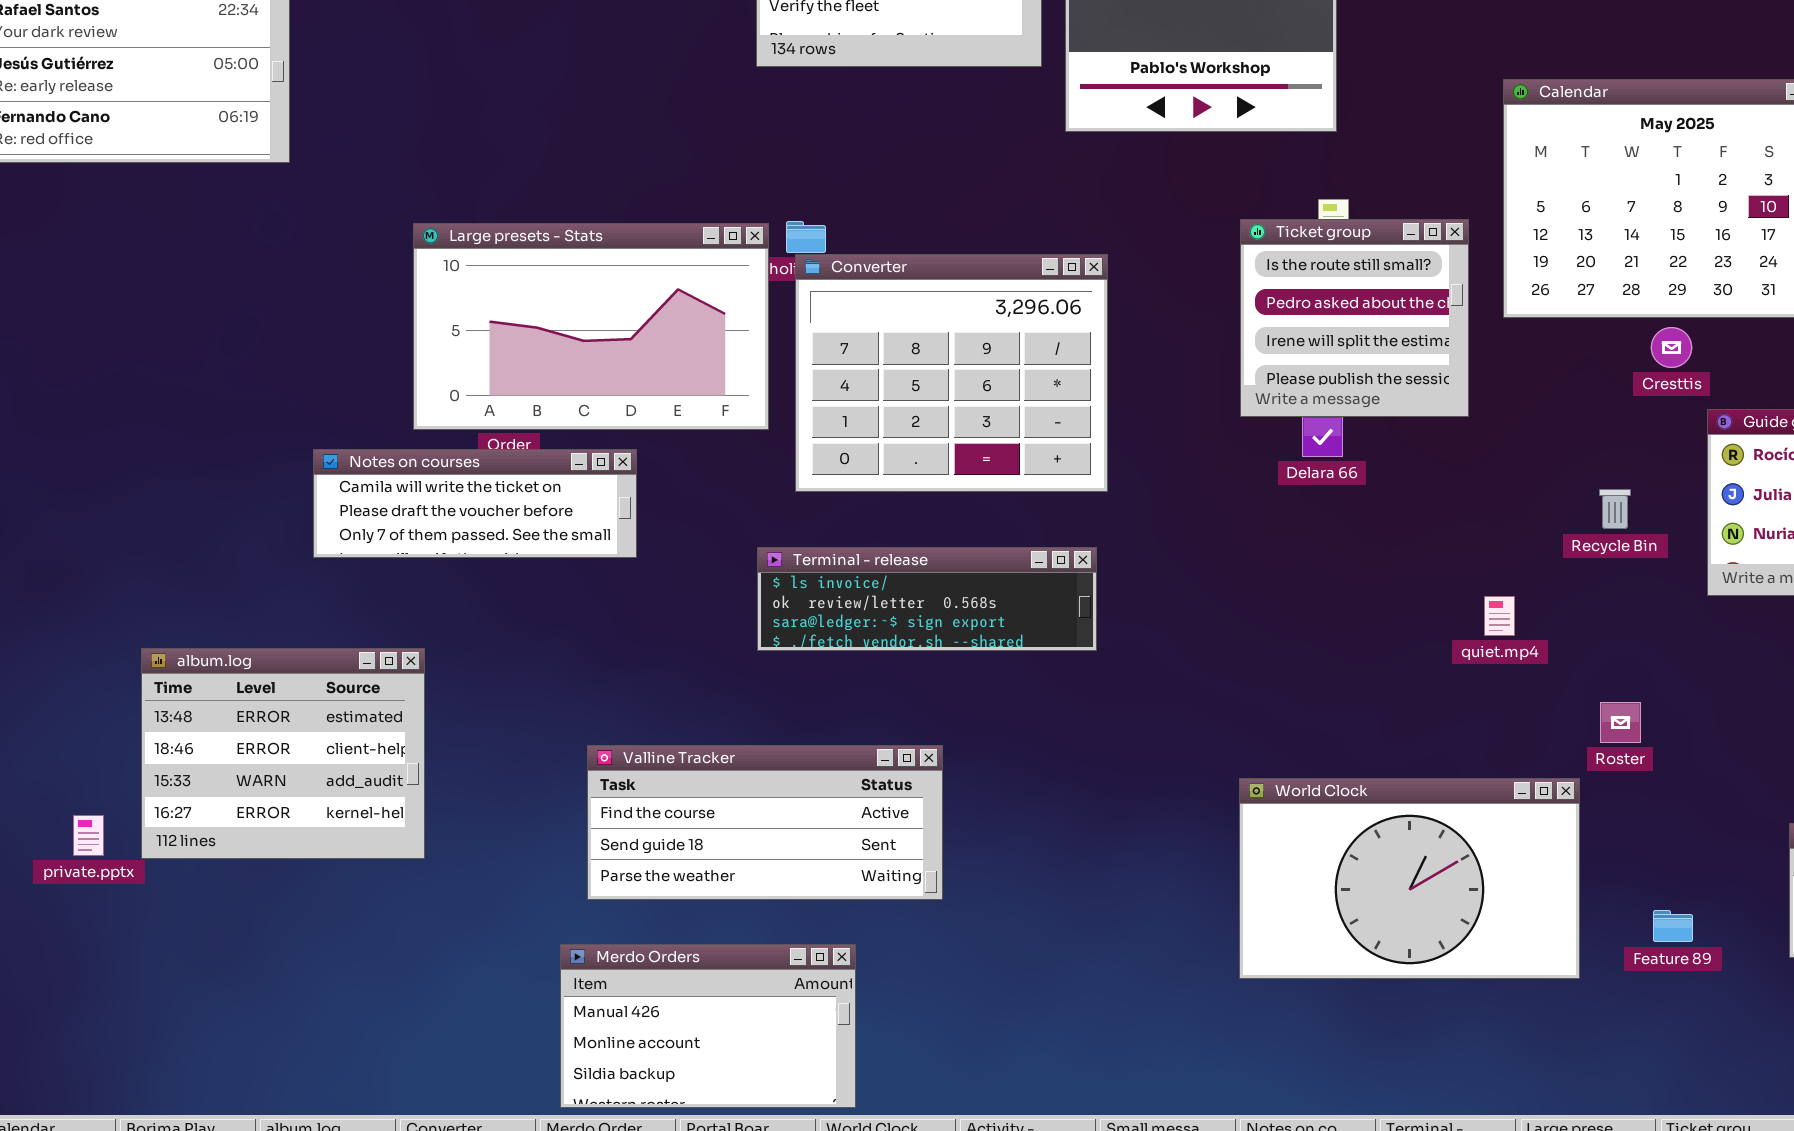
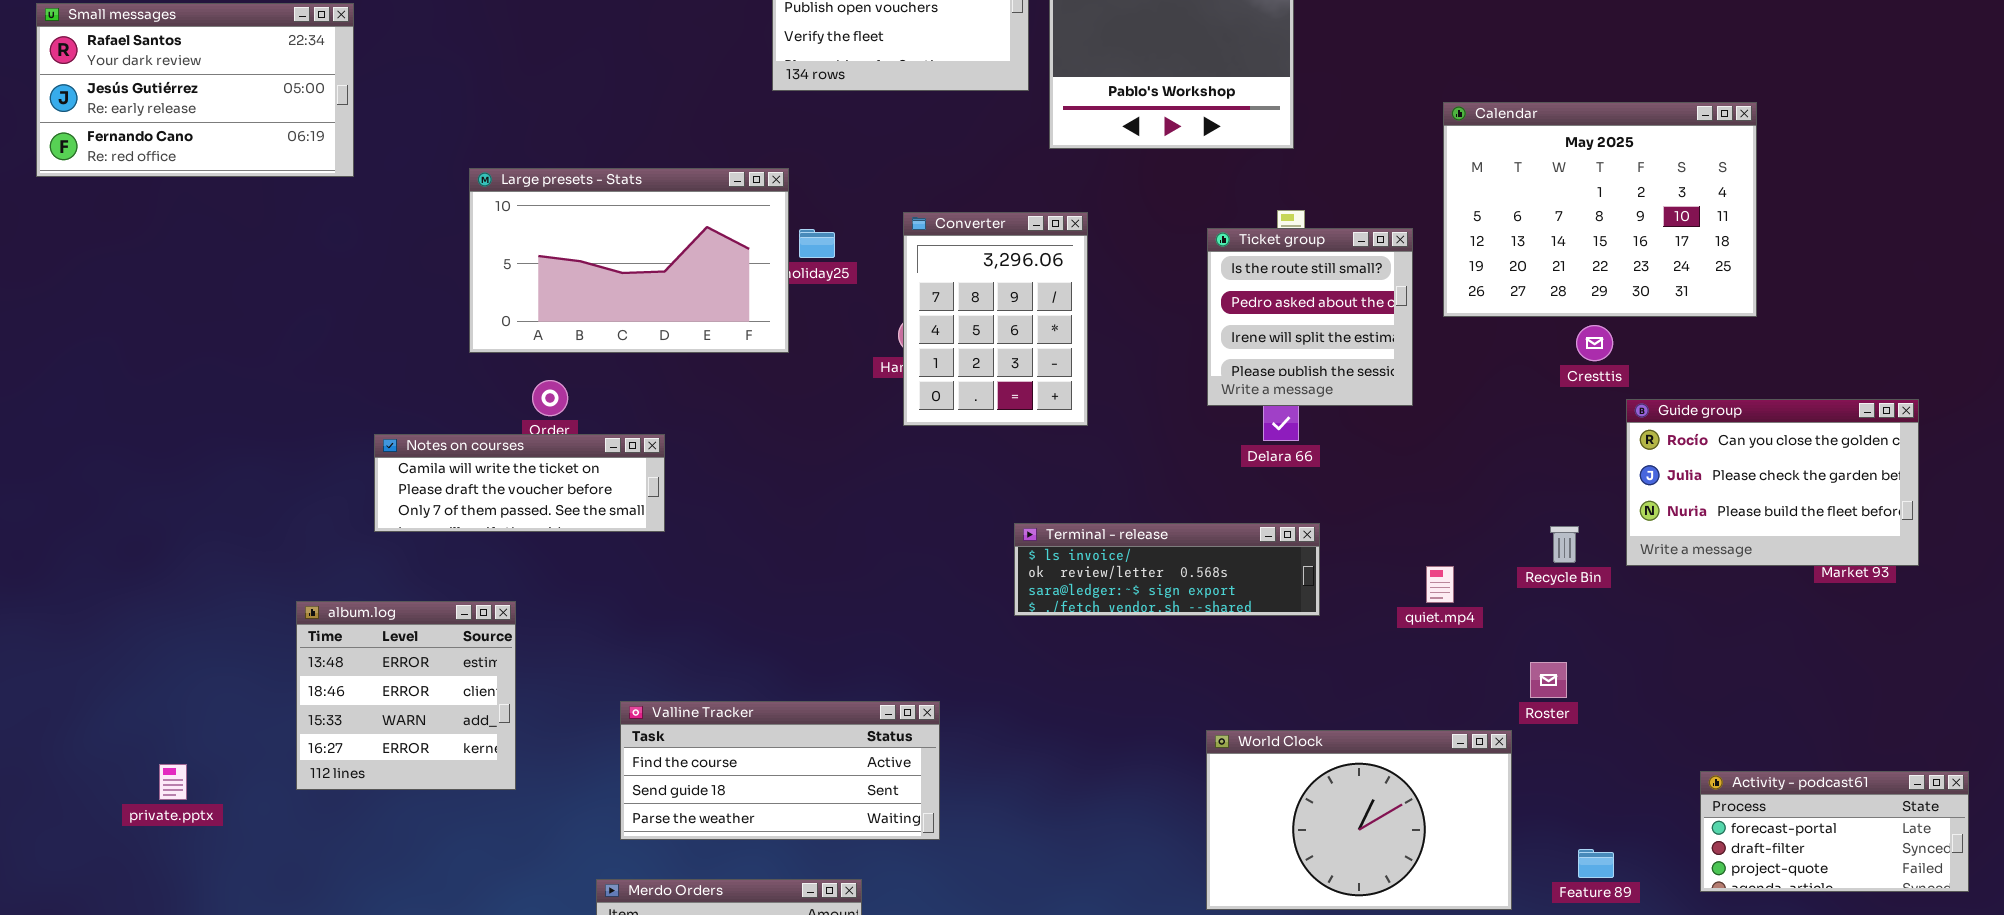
Large presets - Stats: [413,223,769,430] -> [469,168,789,353], moved
Converter: [795,254,1108,492] -> [903,212,1088,426], moved, resized
Recycle Bin: [1599,489,1631,529] -> [1550,526,1579,563], moved
Terminal - release: [757,547,1097,651] -> [1014,523,1320,616], moved
album.log: [141,648,425,859] -> [296,601,516,790], moved, resized

